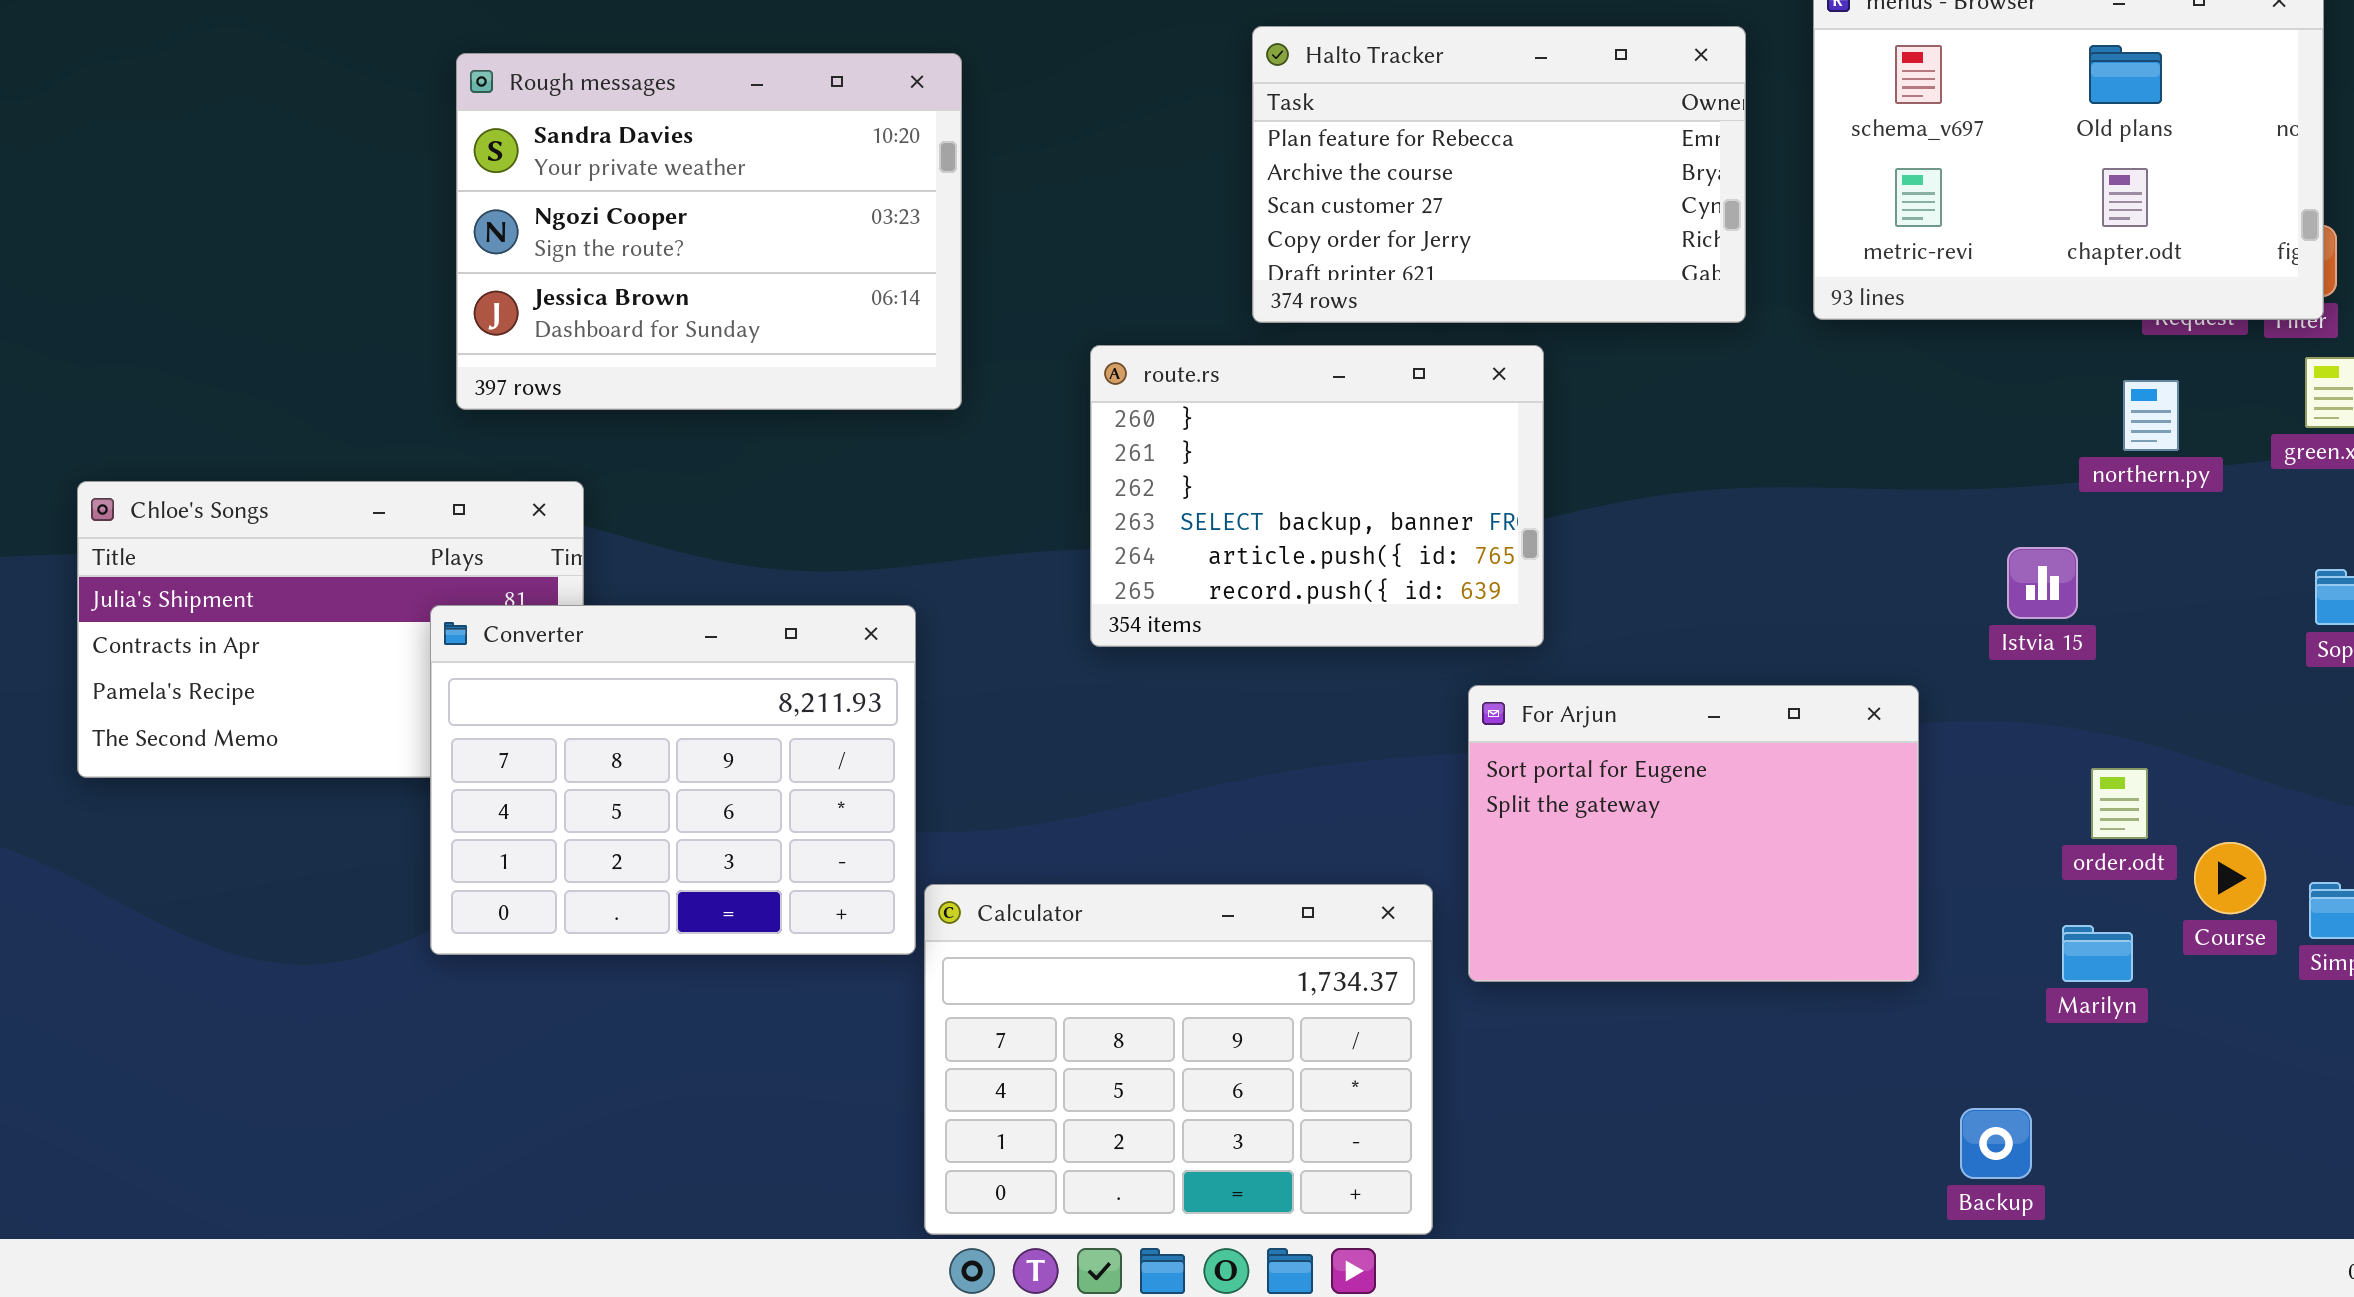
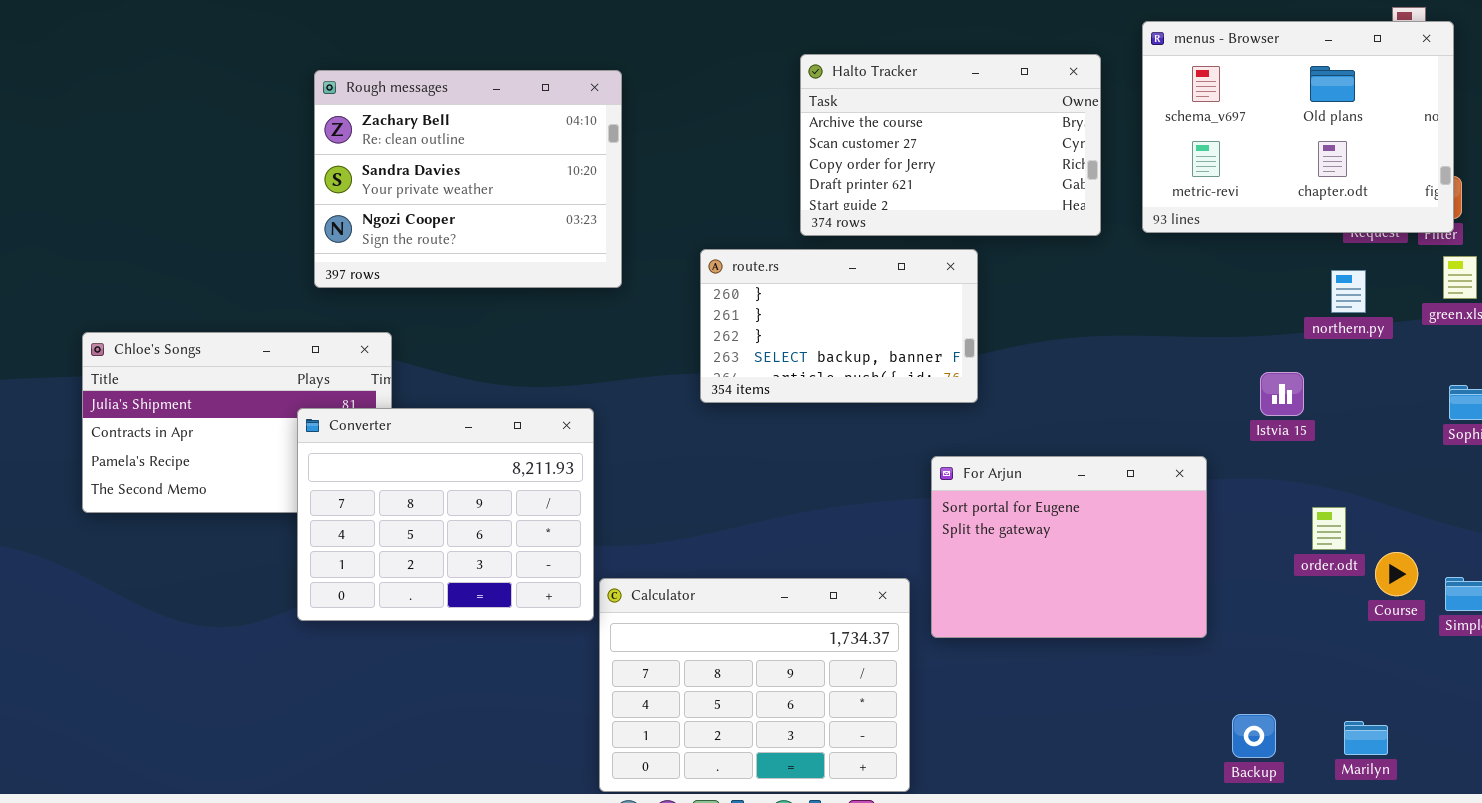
Halto Tracker: [1252,26,1746,323] -> [800,54,1101,236], scrolled down 1 row
Rough messages: [456,53,962,410] -> [314,70,622,288], scrolled up 1 row
route.rs: [1090,345,1544,647] -> [700,249,978,403], resized
Marilyn: [2062,925,2133,982] -> [1344,721,1388,755], moved

